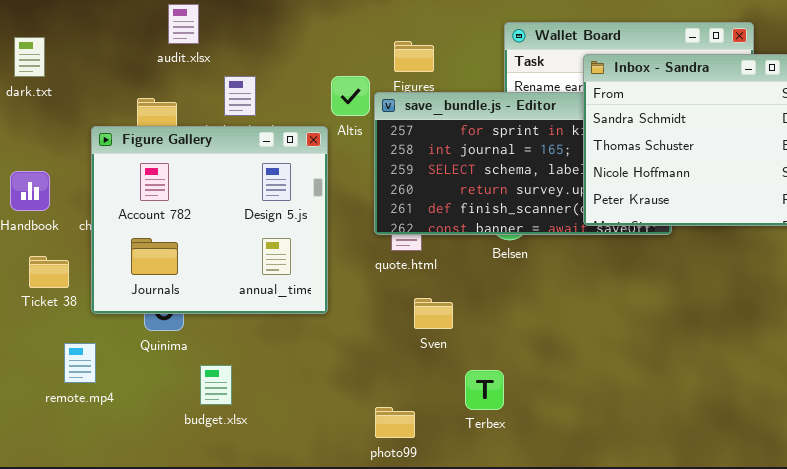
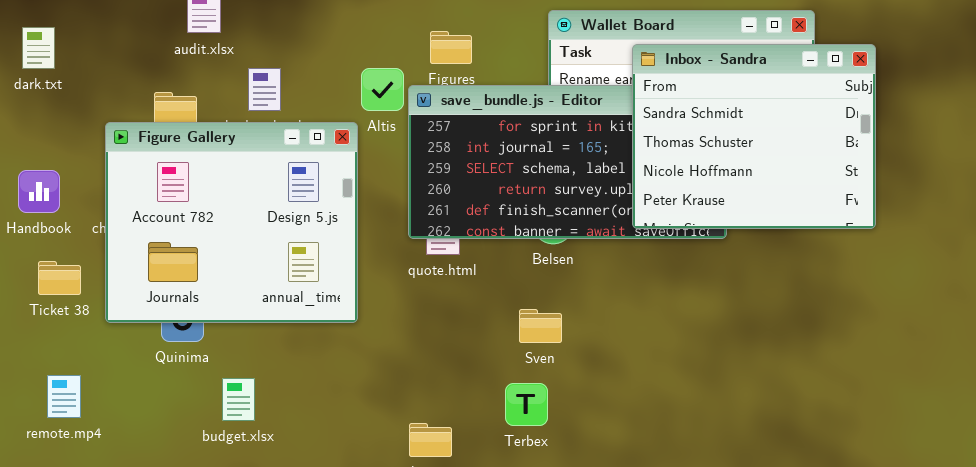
Sven: [414,298,453,329] -> [519,309,562,343], moved
remote.mp4: [64,343,96,383] -> [47,375,81,418], moved

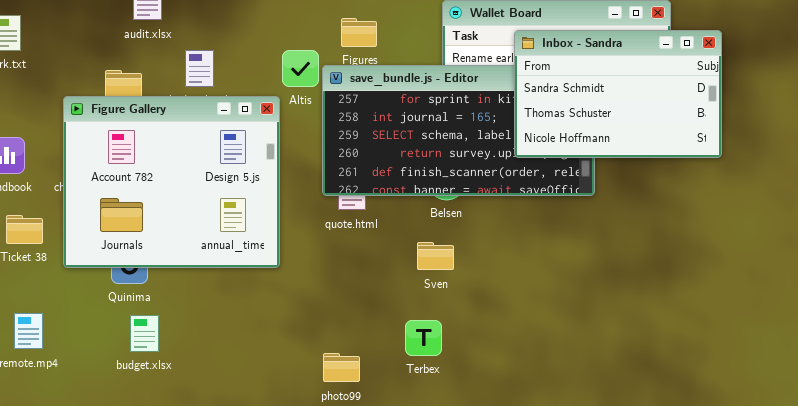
Inbox - Sandra: [632,44,876,229] -> [514,30,722,158], resized
Sven: [519,309,562,343] -> [417,242,454,270], moved
budget.xlsx: [222,378,255,421] -> [130,315,159,352], moved

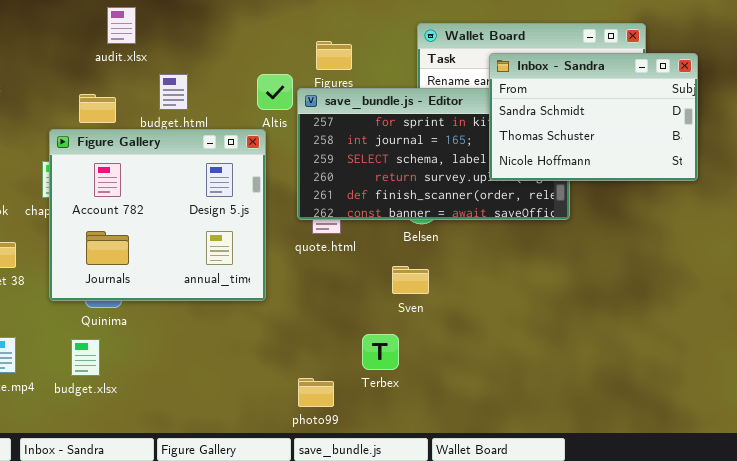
Figure Gallery: [63,96,280,268] -> [49,129,266,301], moved
budget.xlsx: [130,315,159,352] -> [71,339,100,376], moved
Terbex: [405,320,442,356] -> [362,334,399,370], moved

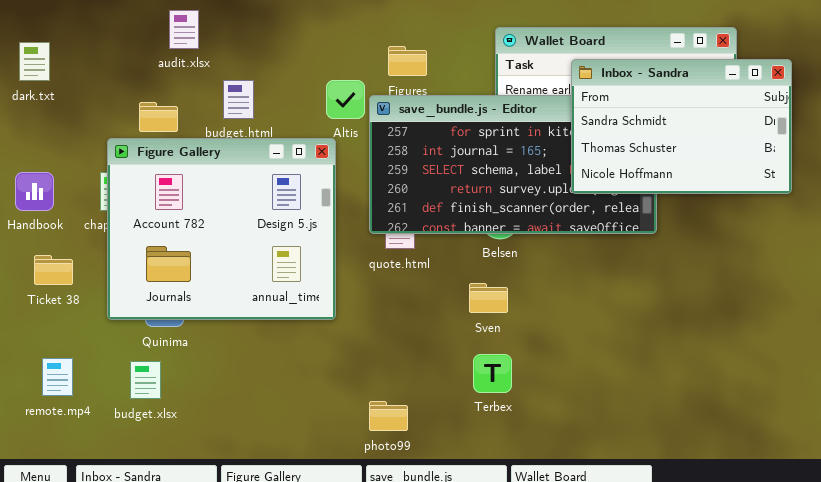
Terbex: [362,334,399,370] -> [473,354,512,393], moved

